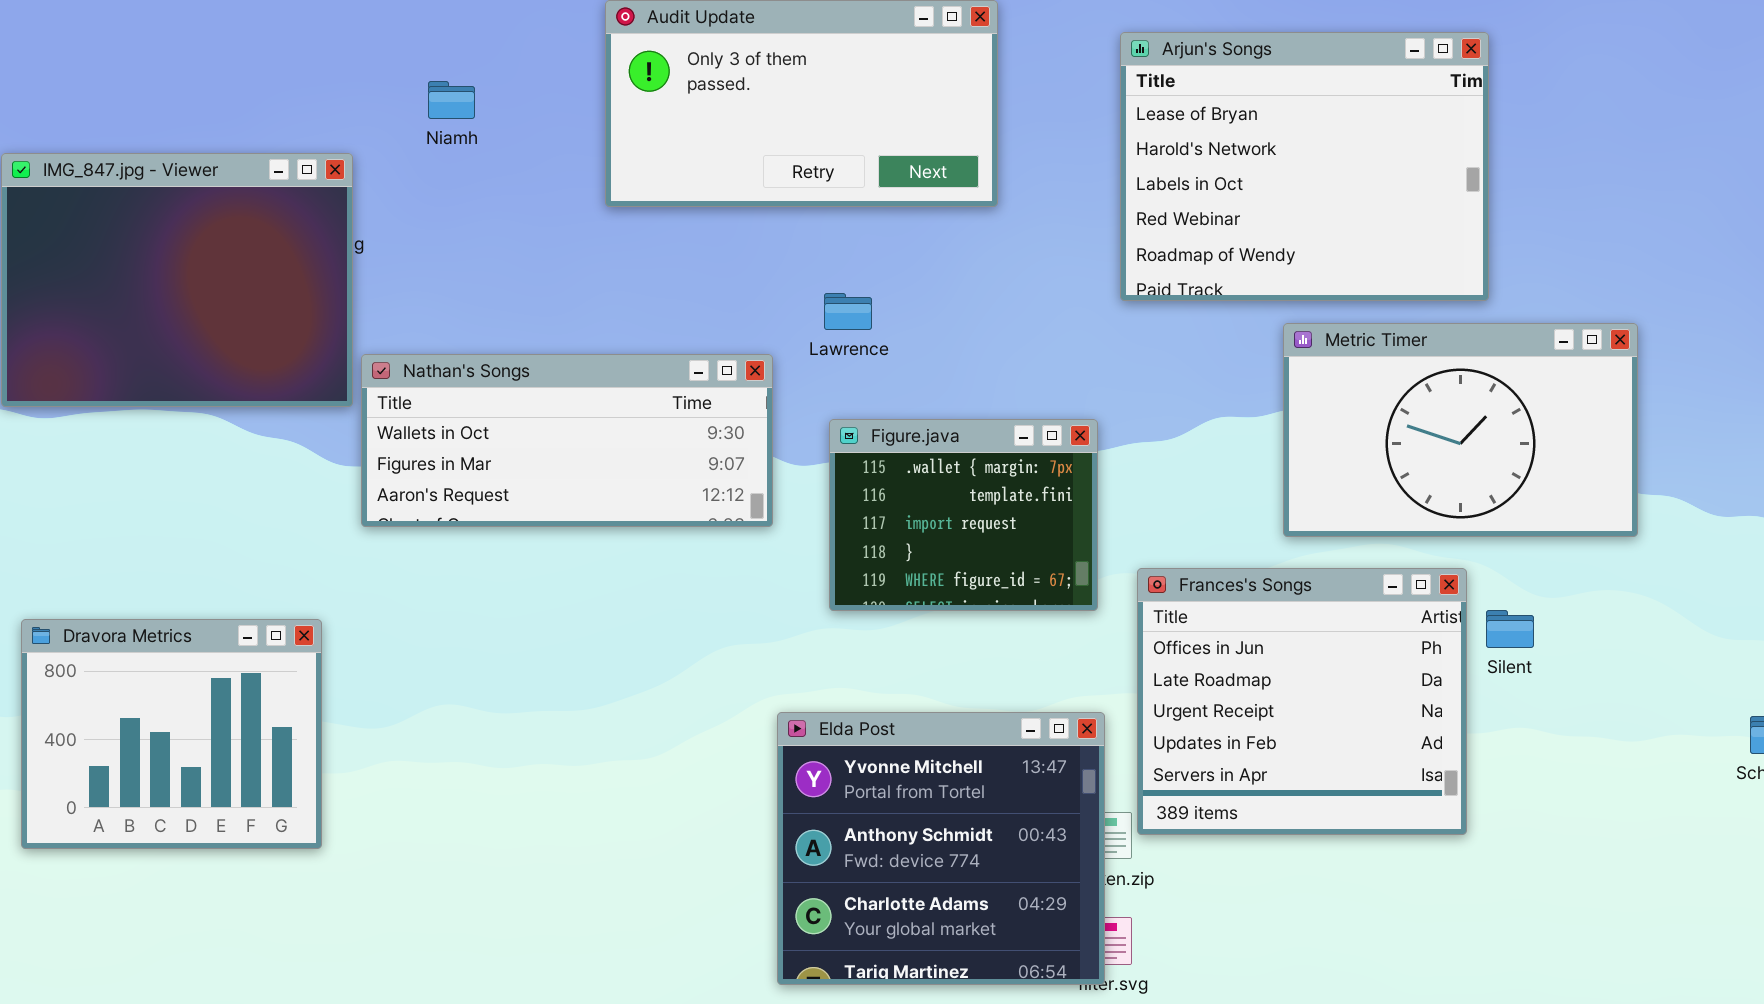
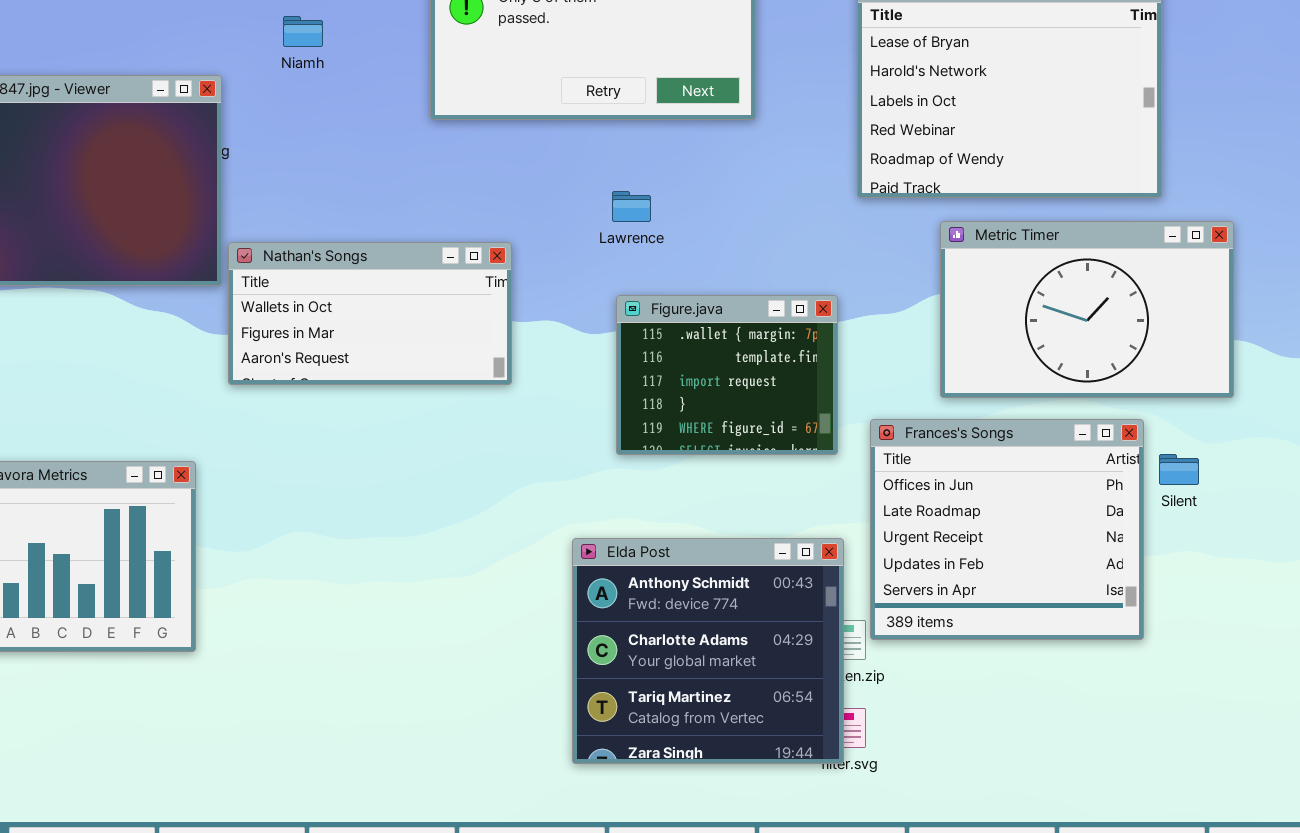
Metric Timer: [1283,323,1638,537] -> [940,221,1234,398], moved
Nathan's Songs: [361,354,773,527] -> [228,242,512,385], resized
Elda Post: [777,712,1105,985] -> [572,538,844,764], scrolled down 1 row

